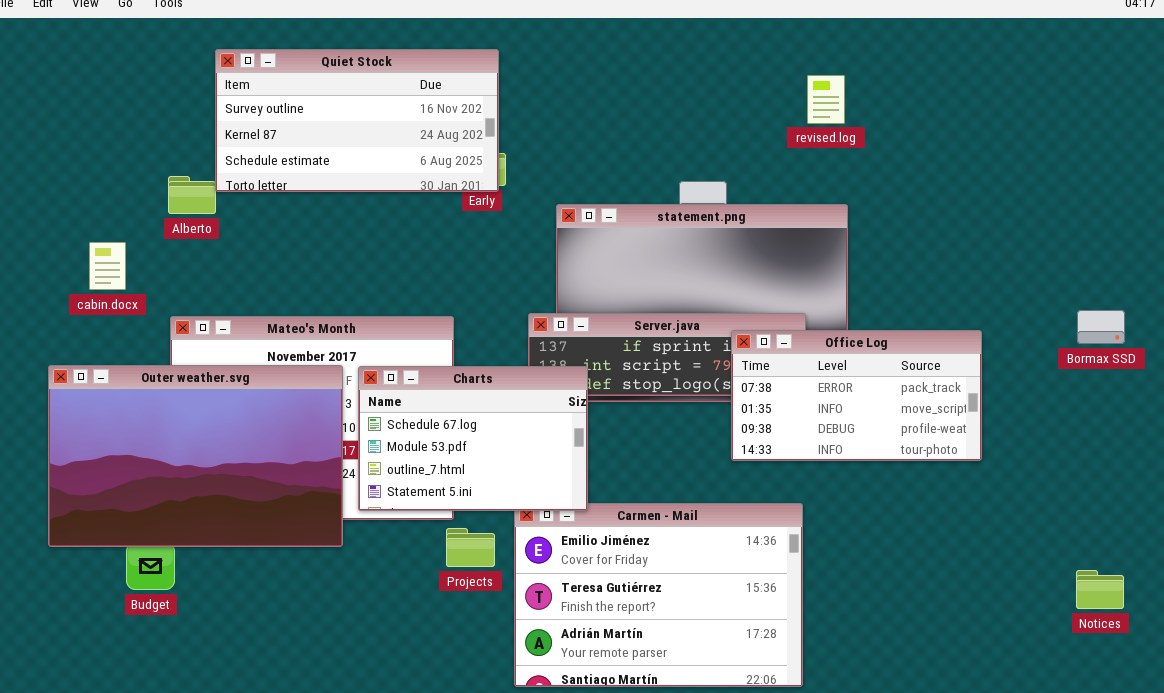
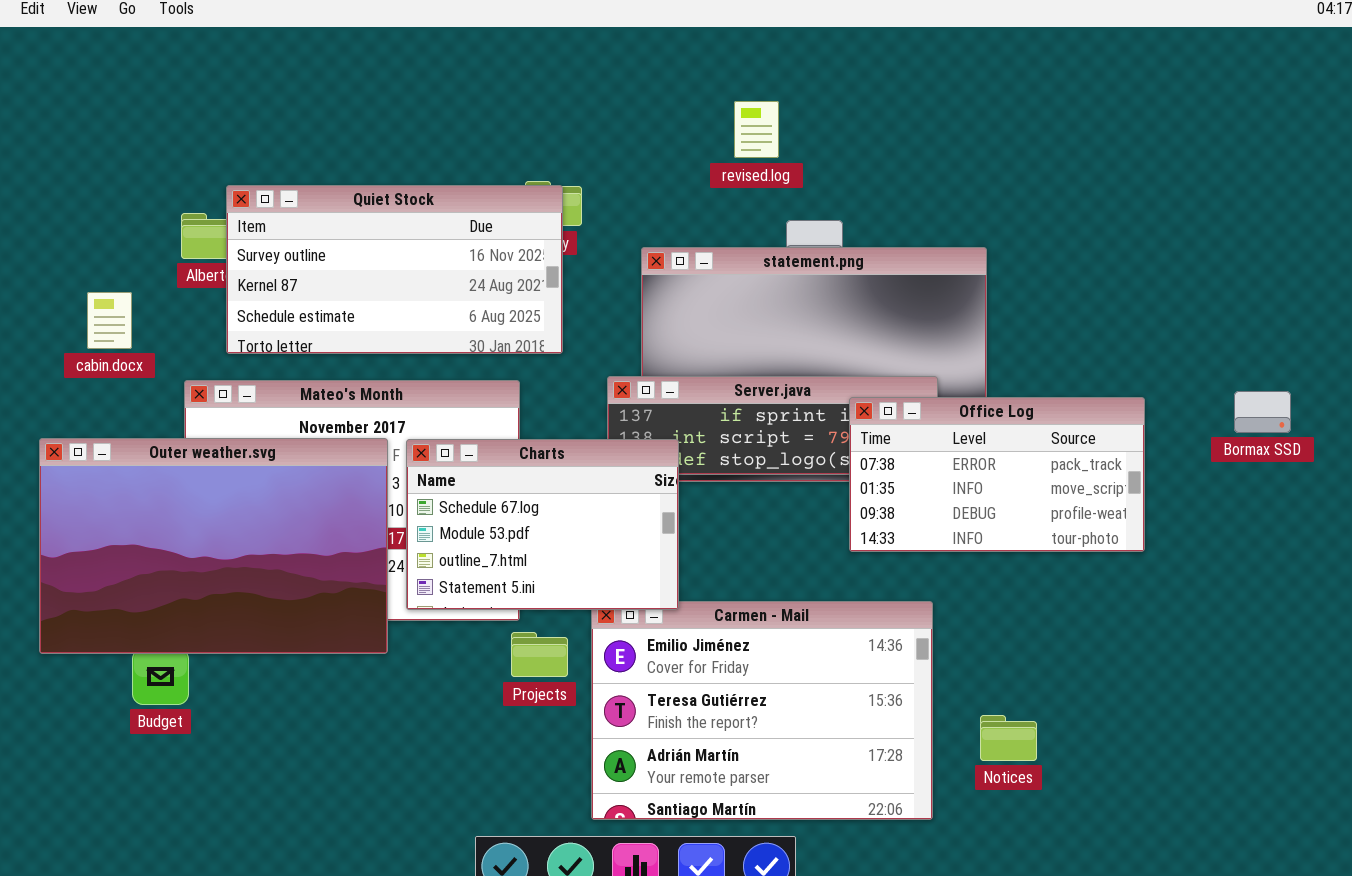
Quiet Stock: [215,49,499,192] -> [226,185,563,354], moved
revised.log: [807,75,845,124] -> [734,101,779,158], moved
Bormax SSD: [1077,310,1125,344] -> [1234,391,1291,433], moved
Notices: [1076,570,1124,609] -> [980,715,1037,761], moved

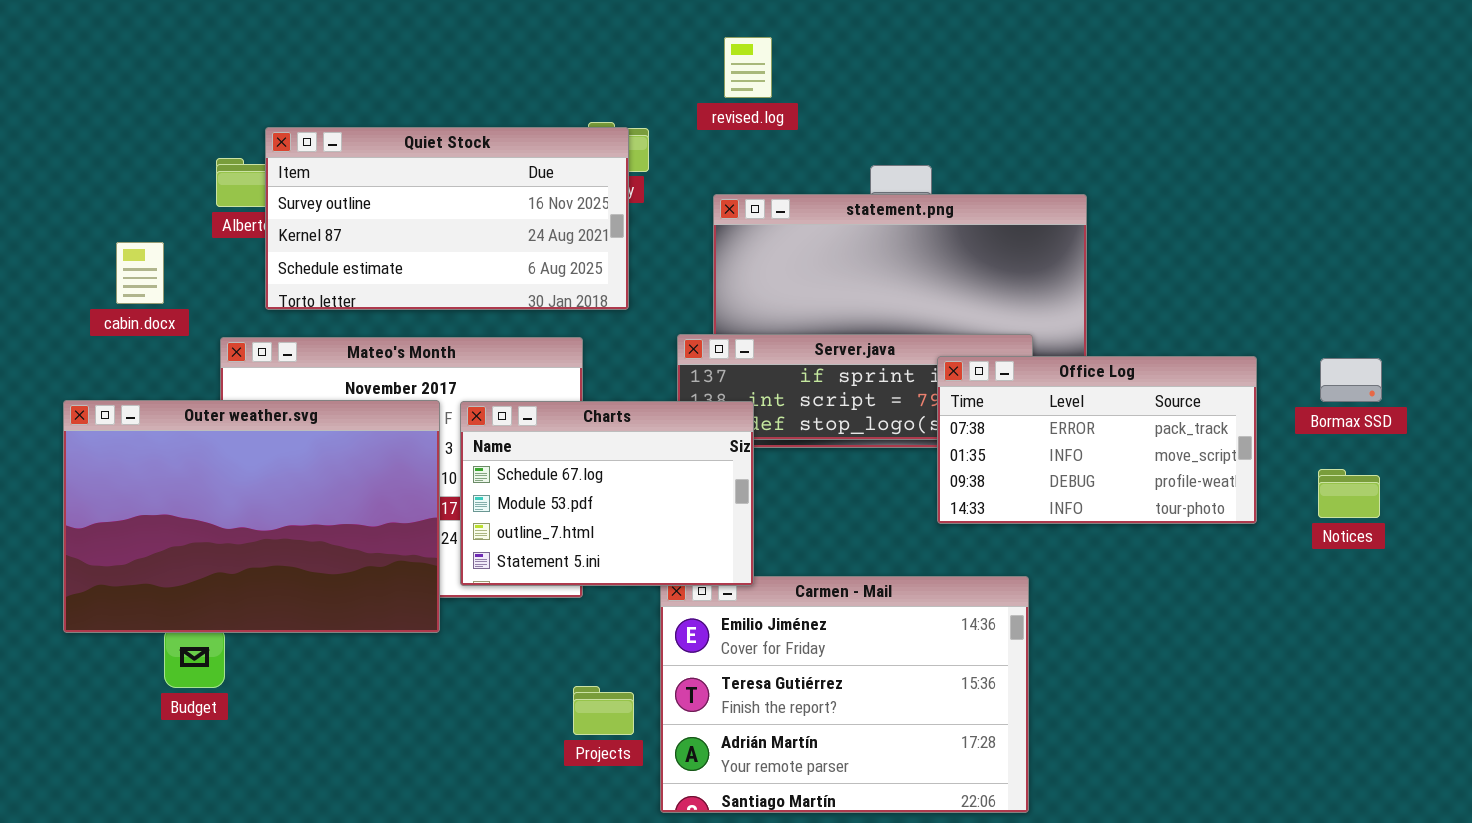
revised.log: [734,101,779,158] -> [724,37,772,98], moved
Bormax SSD: [1234,391,1291,433] -> [1320,358,1382,402], moved
Projects: [511,632,568,677] -> [573,686,634,735], moved
Notices: [980,715,1037,761] -> [1318,469,1380,518], moved

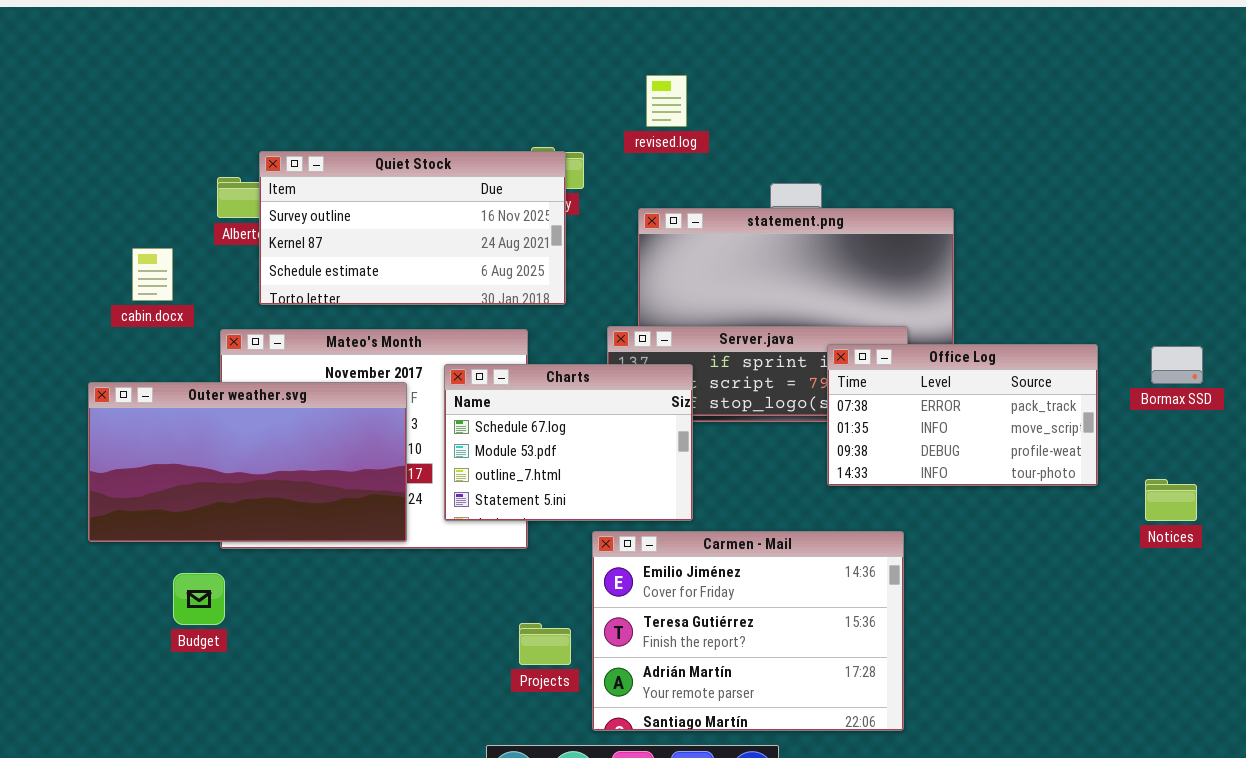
Outer weather.svg: [63,400,440,633] -> [88,382,407,542], resized
Charts: [460,401,754,586] -> [444,364,693,521], moved
Notices: [1318,469,1380,518] -> [1145,479,1197,521], moved

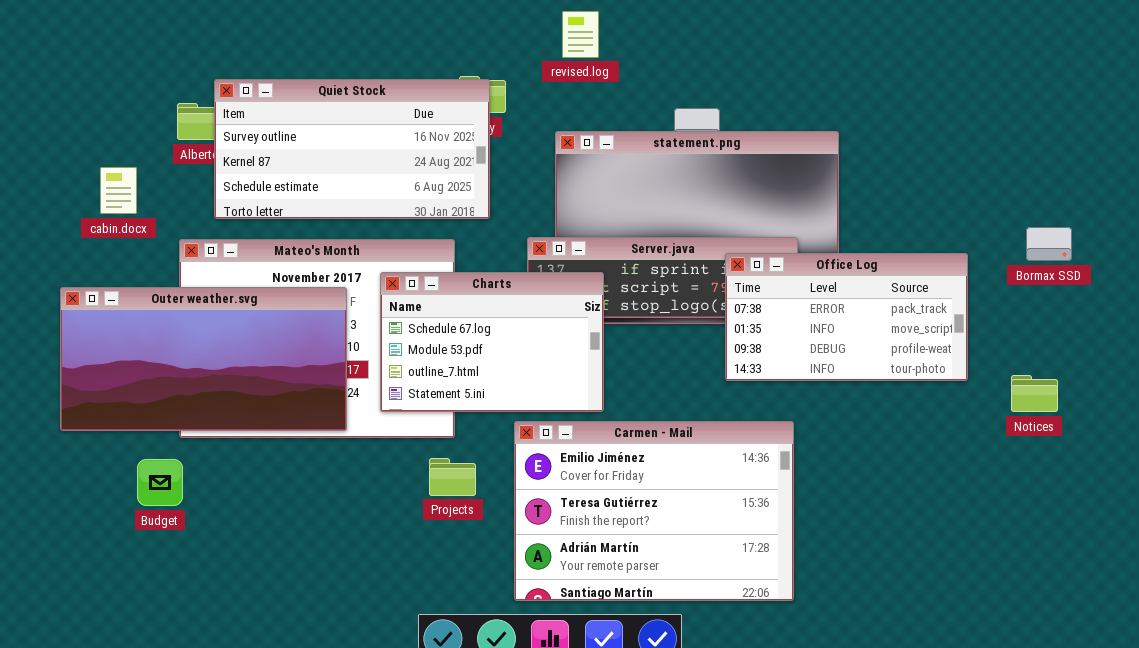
Bormax SSD: [1151,346,1203,384] -> [1026,227,1072,261], moved
Projects: [519,623,571,665] -> [429,458,476,496], moved

